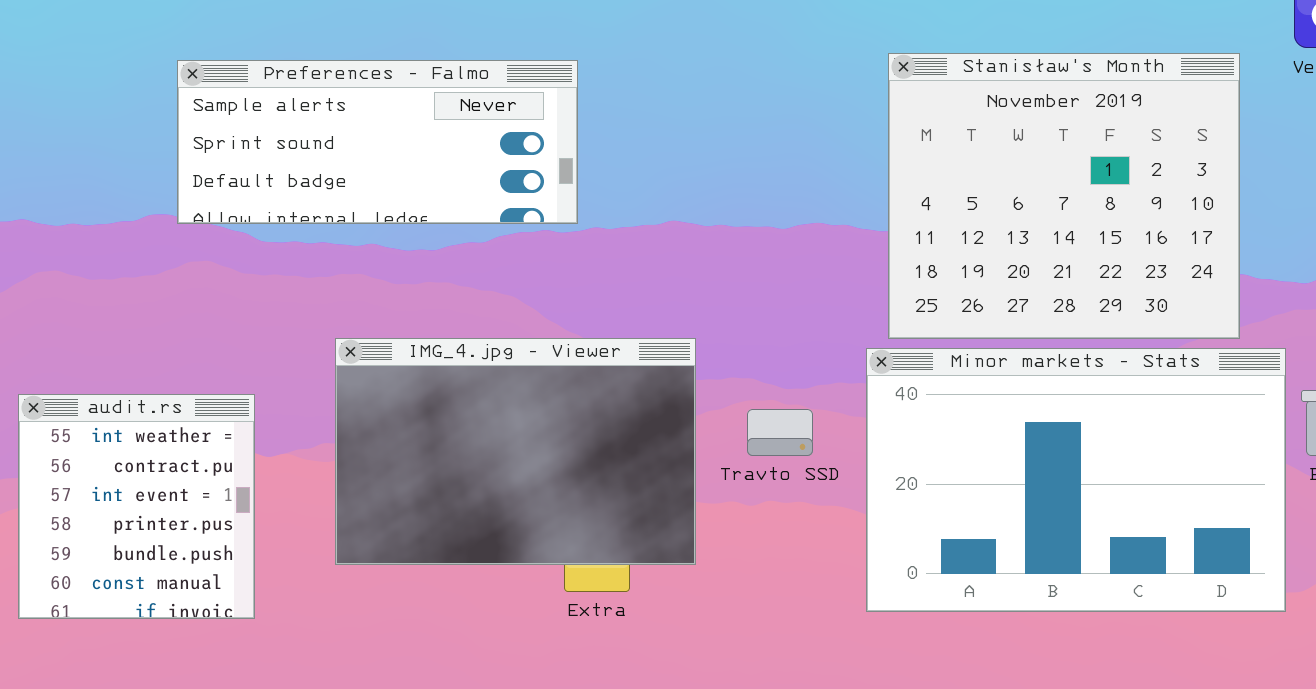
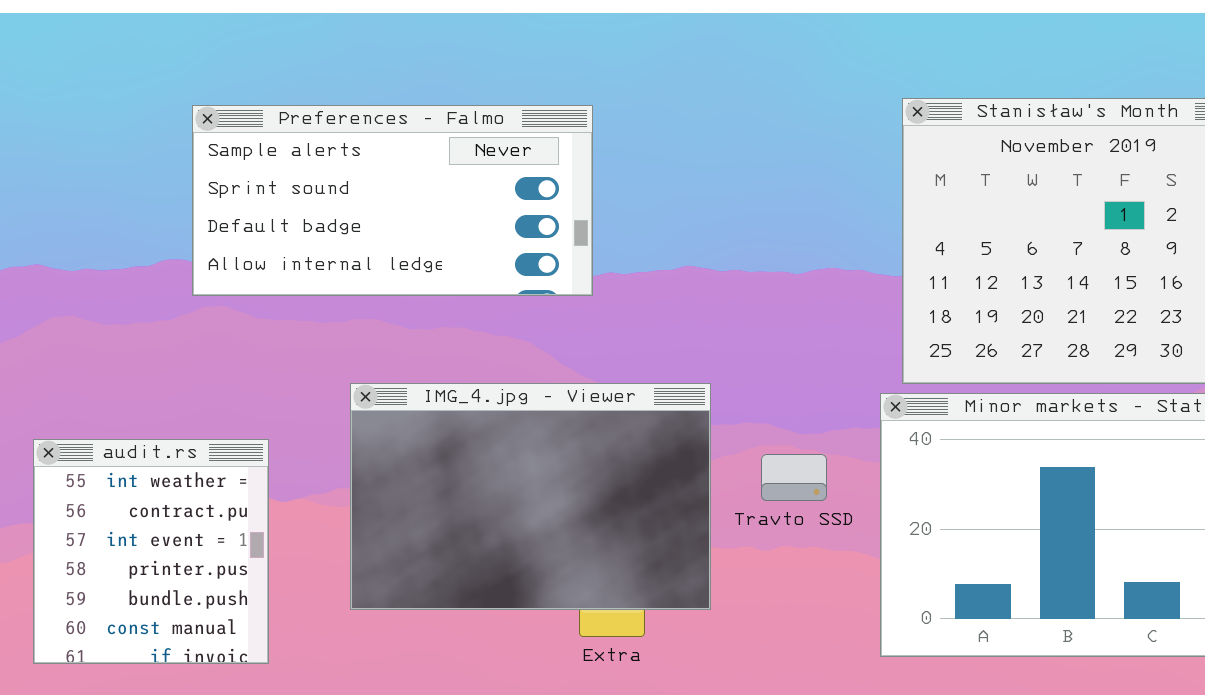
Preferences - Falmo: [177,60,578,224] -> [192,105,593,296], resized

